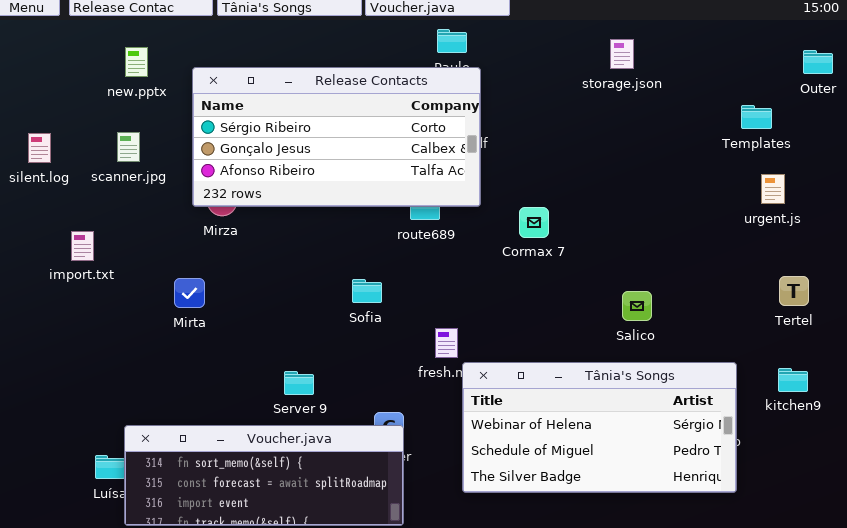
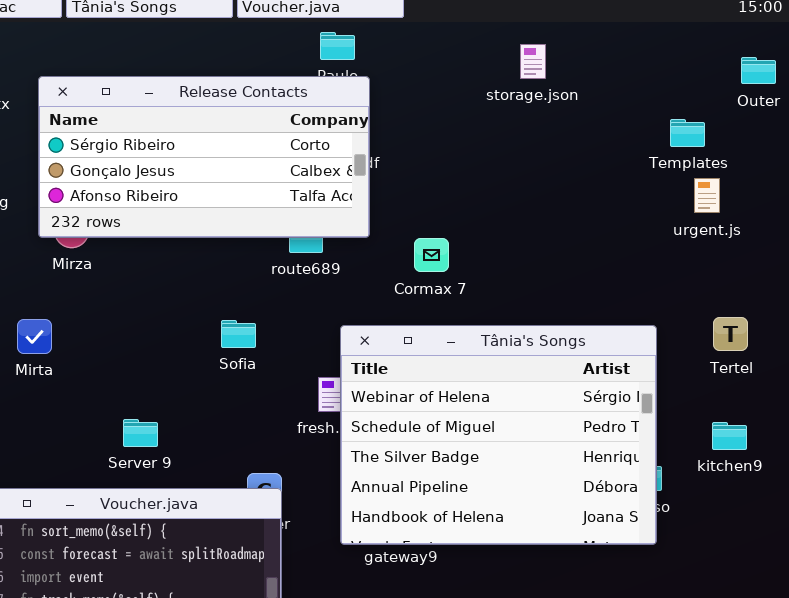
urgent.js: [761,174,785,204] -> [694,178,720,213], moved
Tânia's Songs: [462,362,737,493] -> [340,325,657,545], moved, resized
Server 9: [284,371,314,395] -> [123,419,158,447], moved

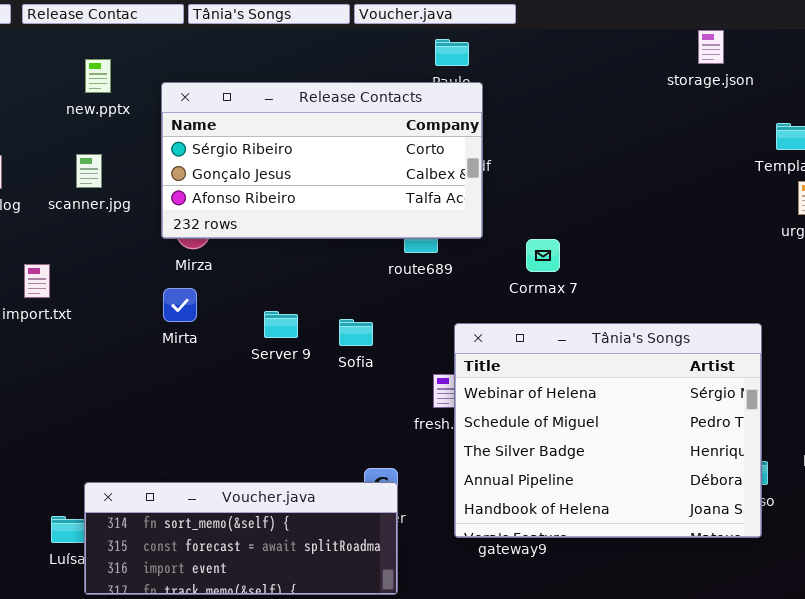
storage.json: [520,44,546,79] -> [698,30,724,64], moved
Mirta: [17,319,52,354] -> [163,288,197,322], moved
Server 9: [123,419,158,447] -> [264,311,298,338], moved

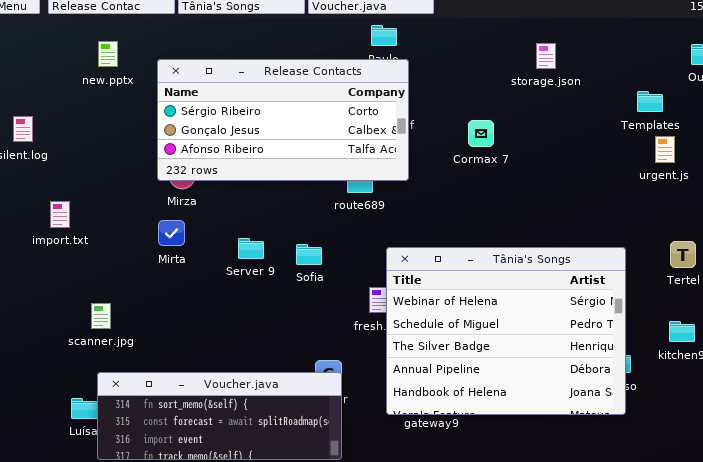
storage.json: [698,30,724,64] -> [536,43,556,69], moved
scanner.jpg: [76,154,102,188] -> [91,303,111,329], moved
Cormax 7: [526,239,560,272] -> [468,120,494,147], moved

